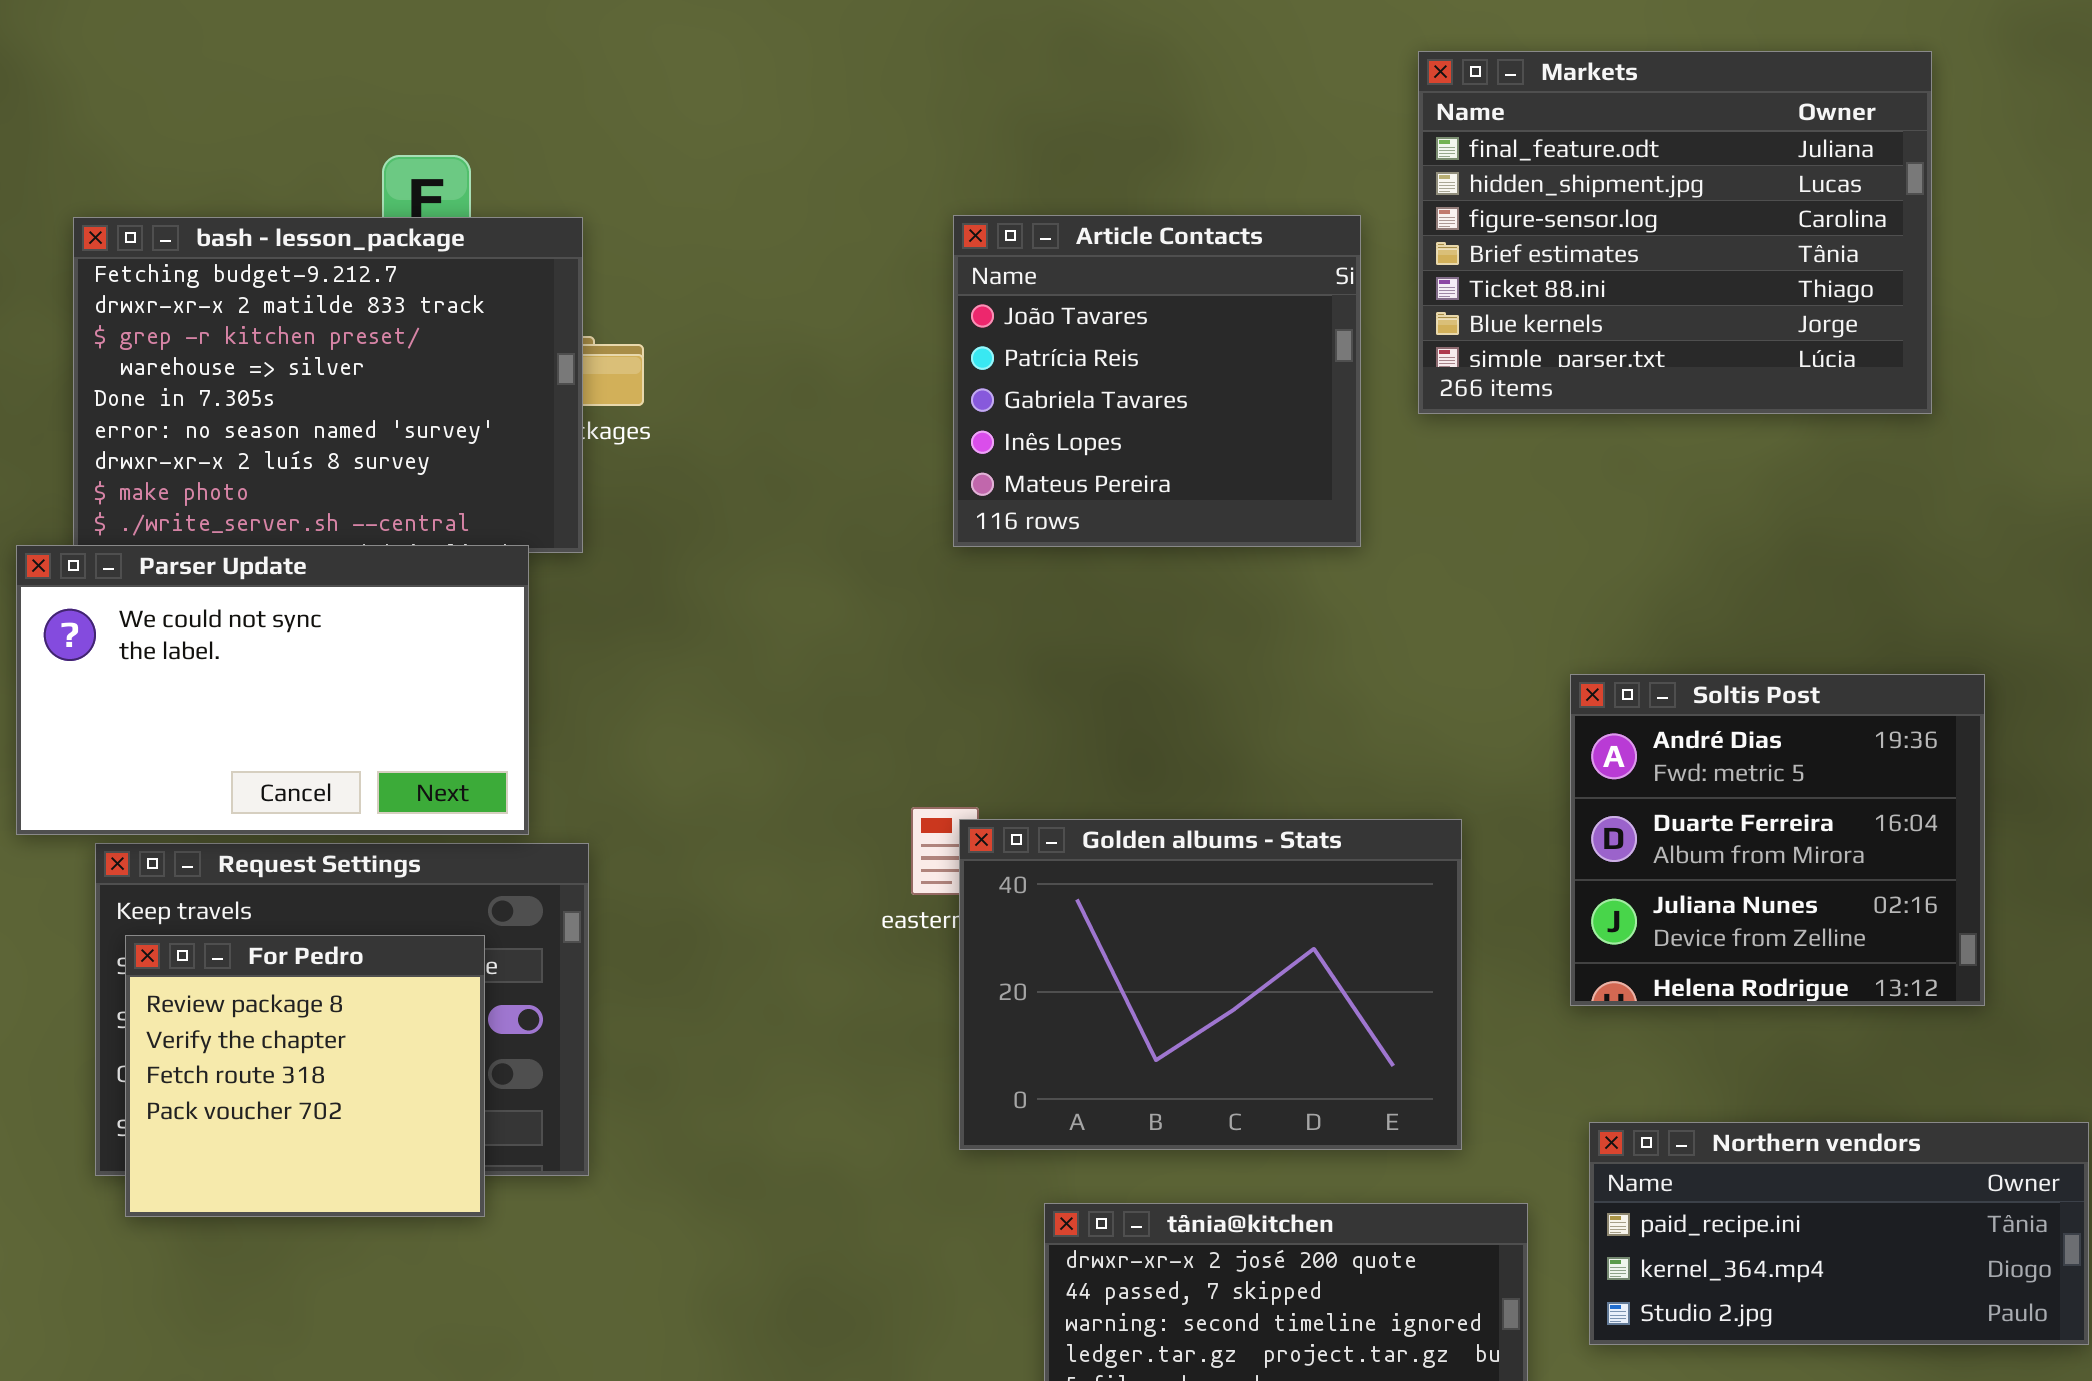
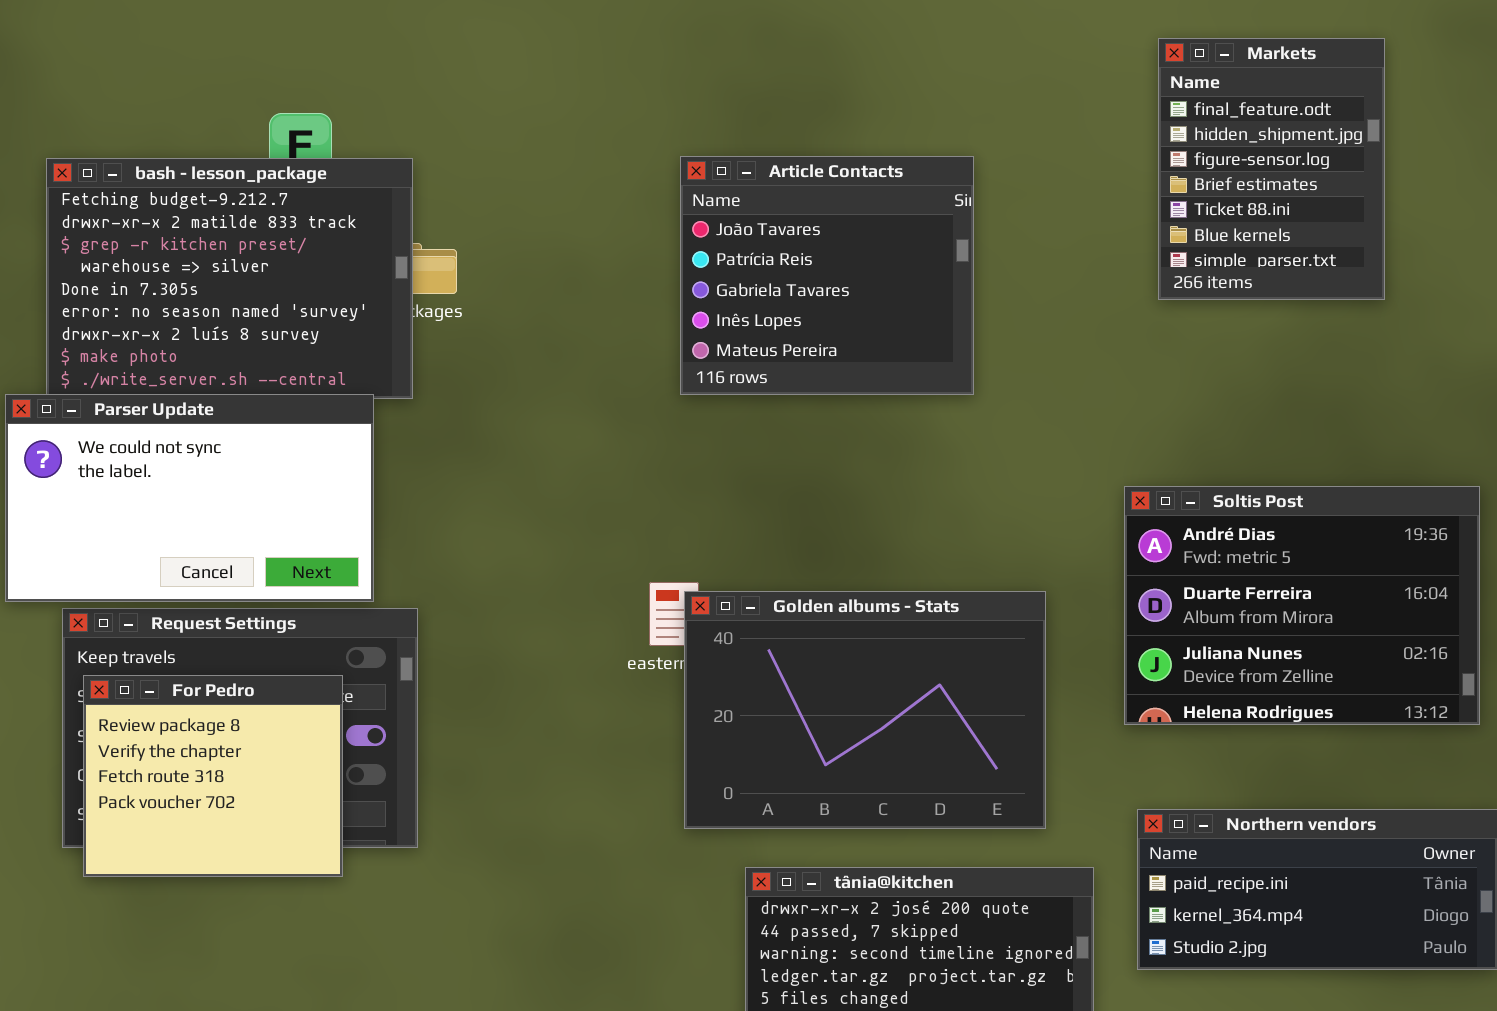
Markets: [1418,51,1932,414] -> [1158,38,1385,300], resized
Soltis Post: [1570,674,1985,1006] -> [1124,486,1480,725], resized

